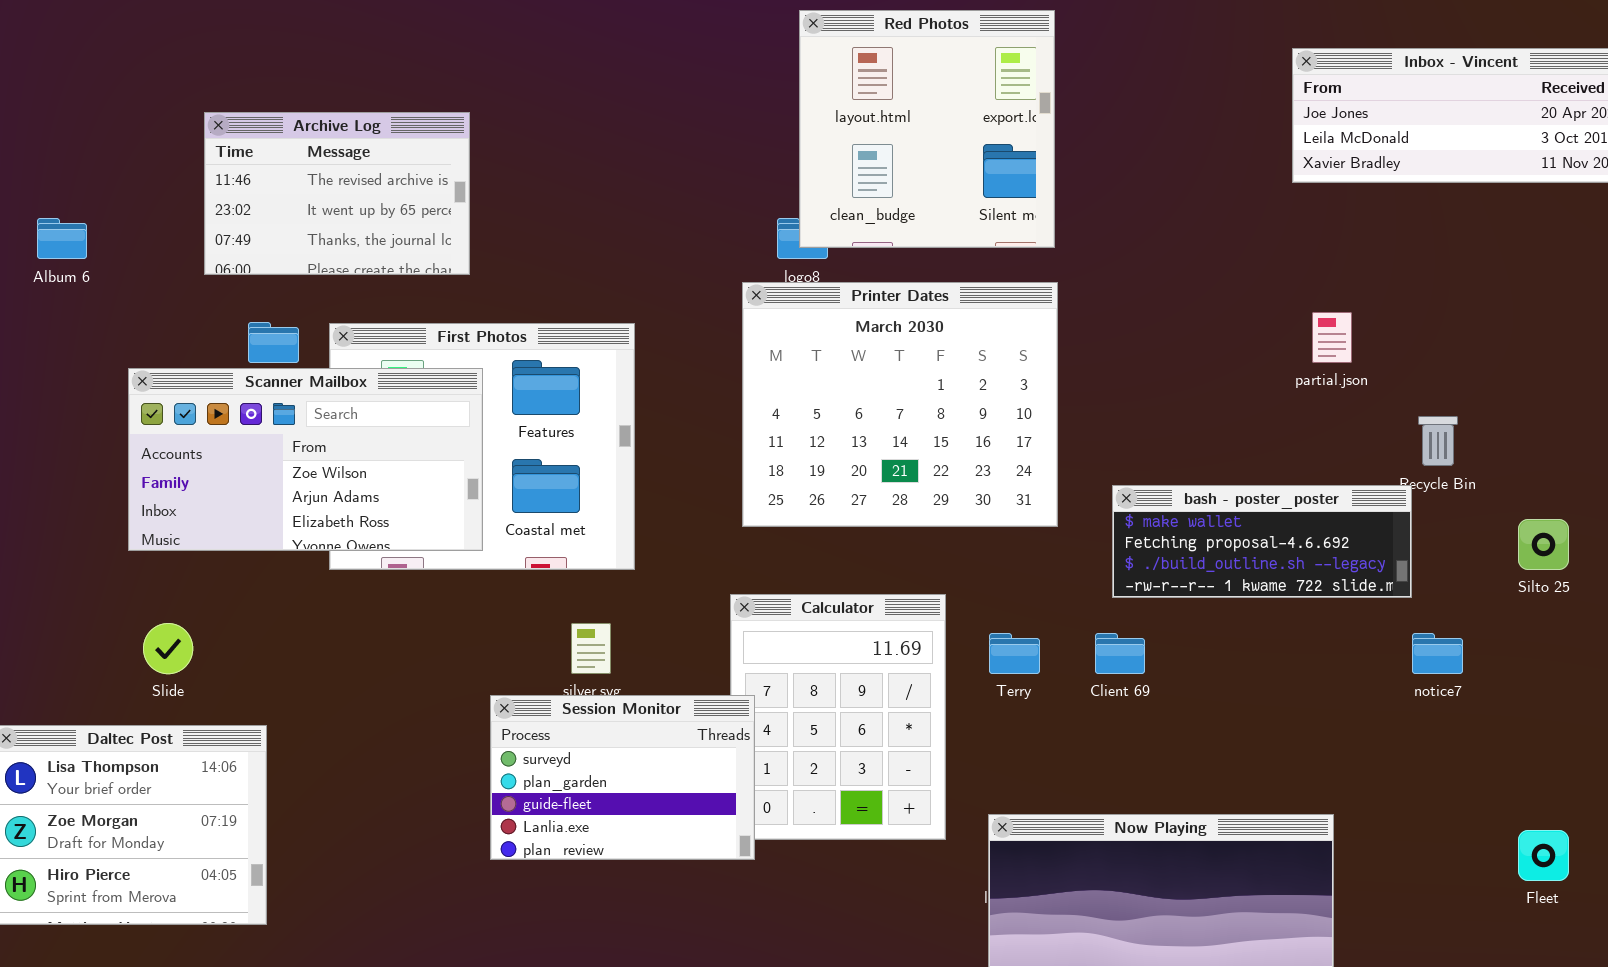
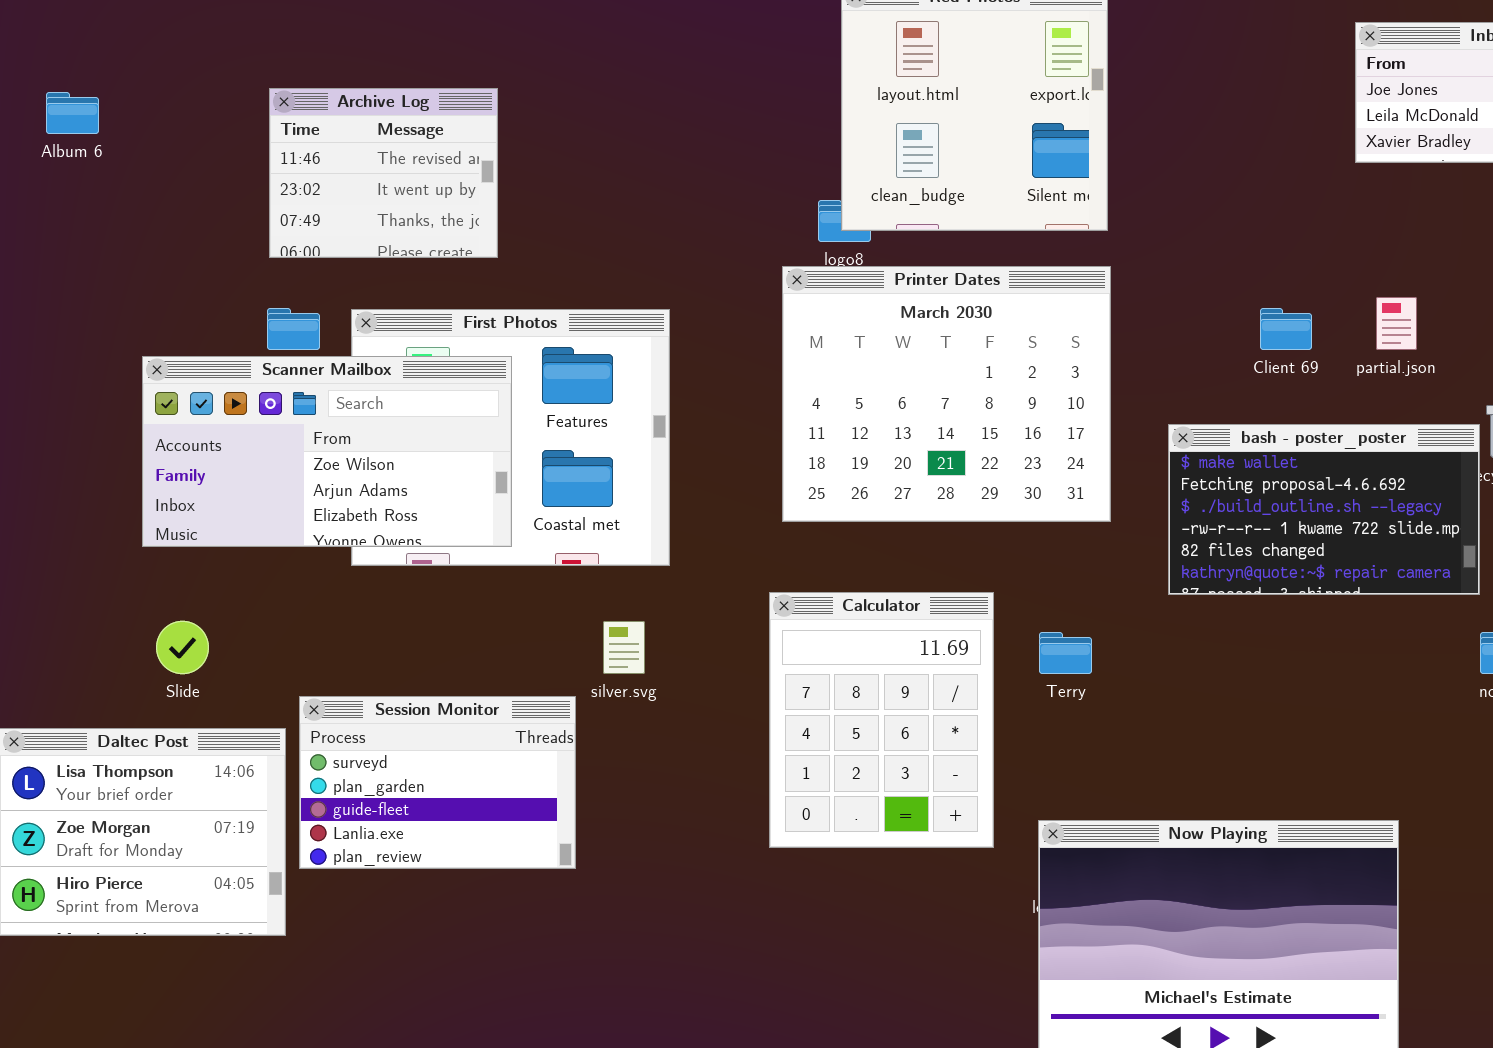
Archive Log: [204,112,470,275] -> [269,88,498,258], resized
Album 6: [37,218,87,259] -> [46,92,99,134], moved
bash - poster_poster: [1112,485,1412,598] -> [1168,424,1480,595], resized
Client 69: [1095,633,1145,674] -> [1260,308,1312,350], moved
Session Monitor: [490,695,755,860] -> [299,696,576,869], moved

